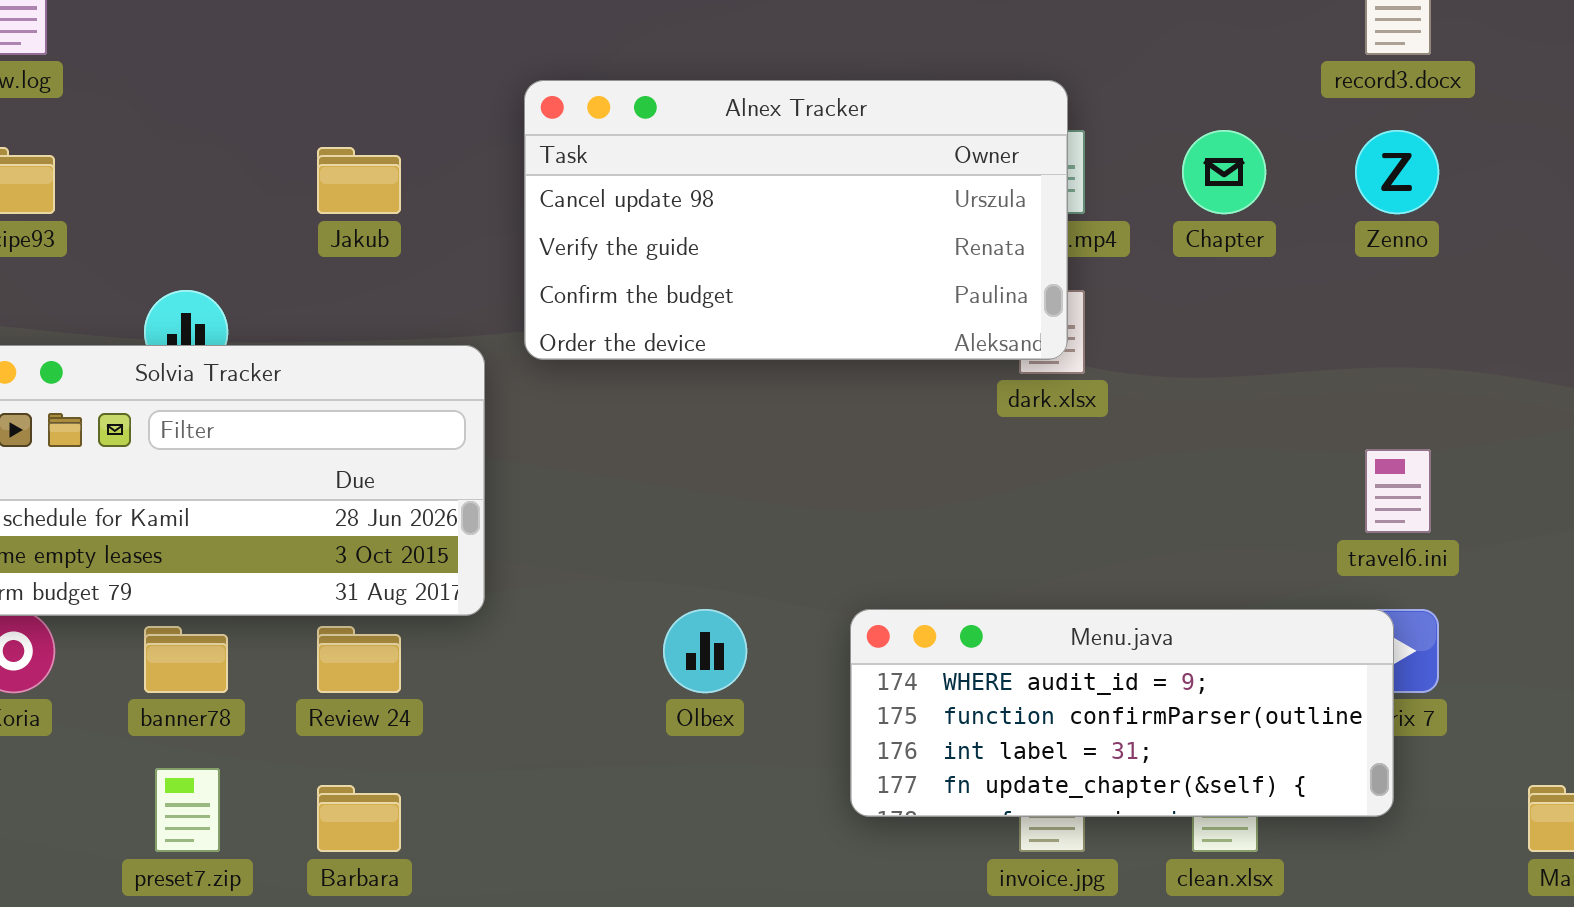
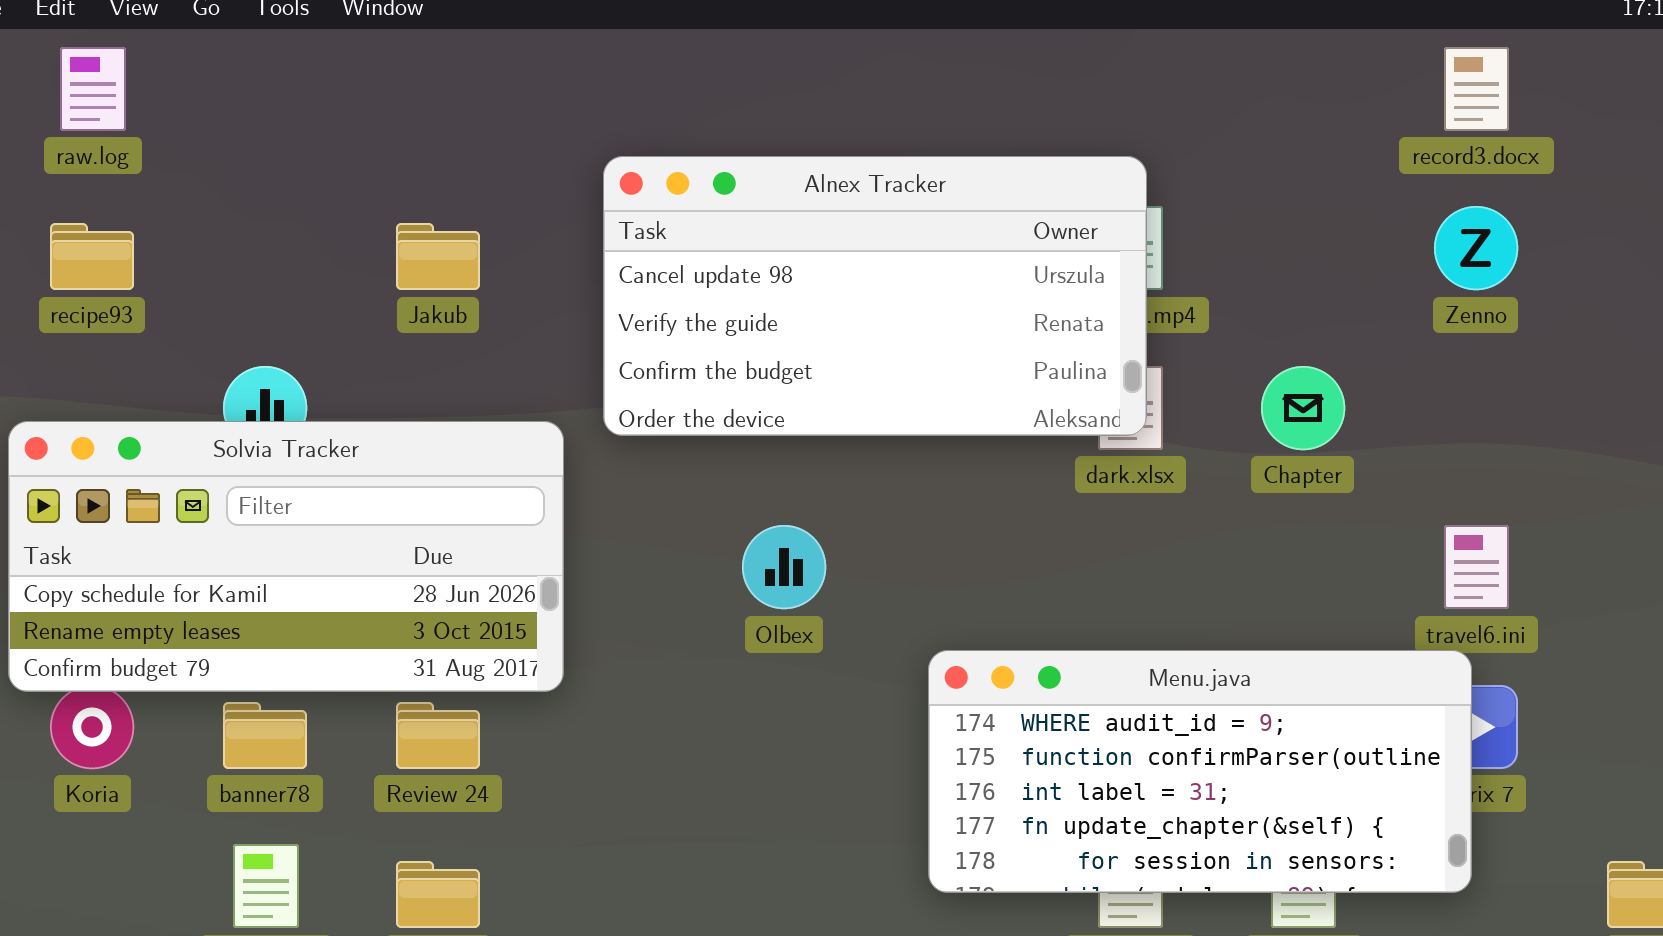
Chapter: [1182,130,1266,214] -> [1261,366,1345,450], moved
Olbex: [663,609,747,693] -> [742,525,826,609], moved
Menu.java: [850,609,1394,817] -> [928,650,1472,893], resized

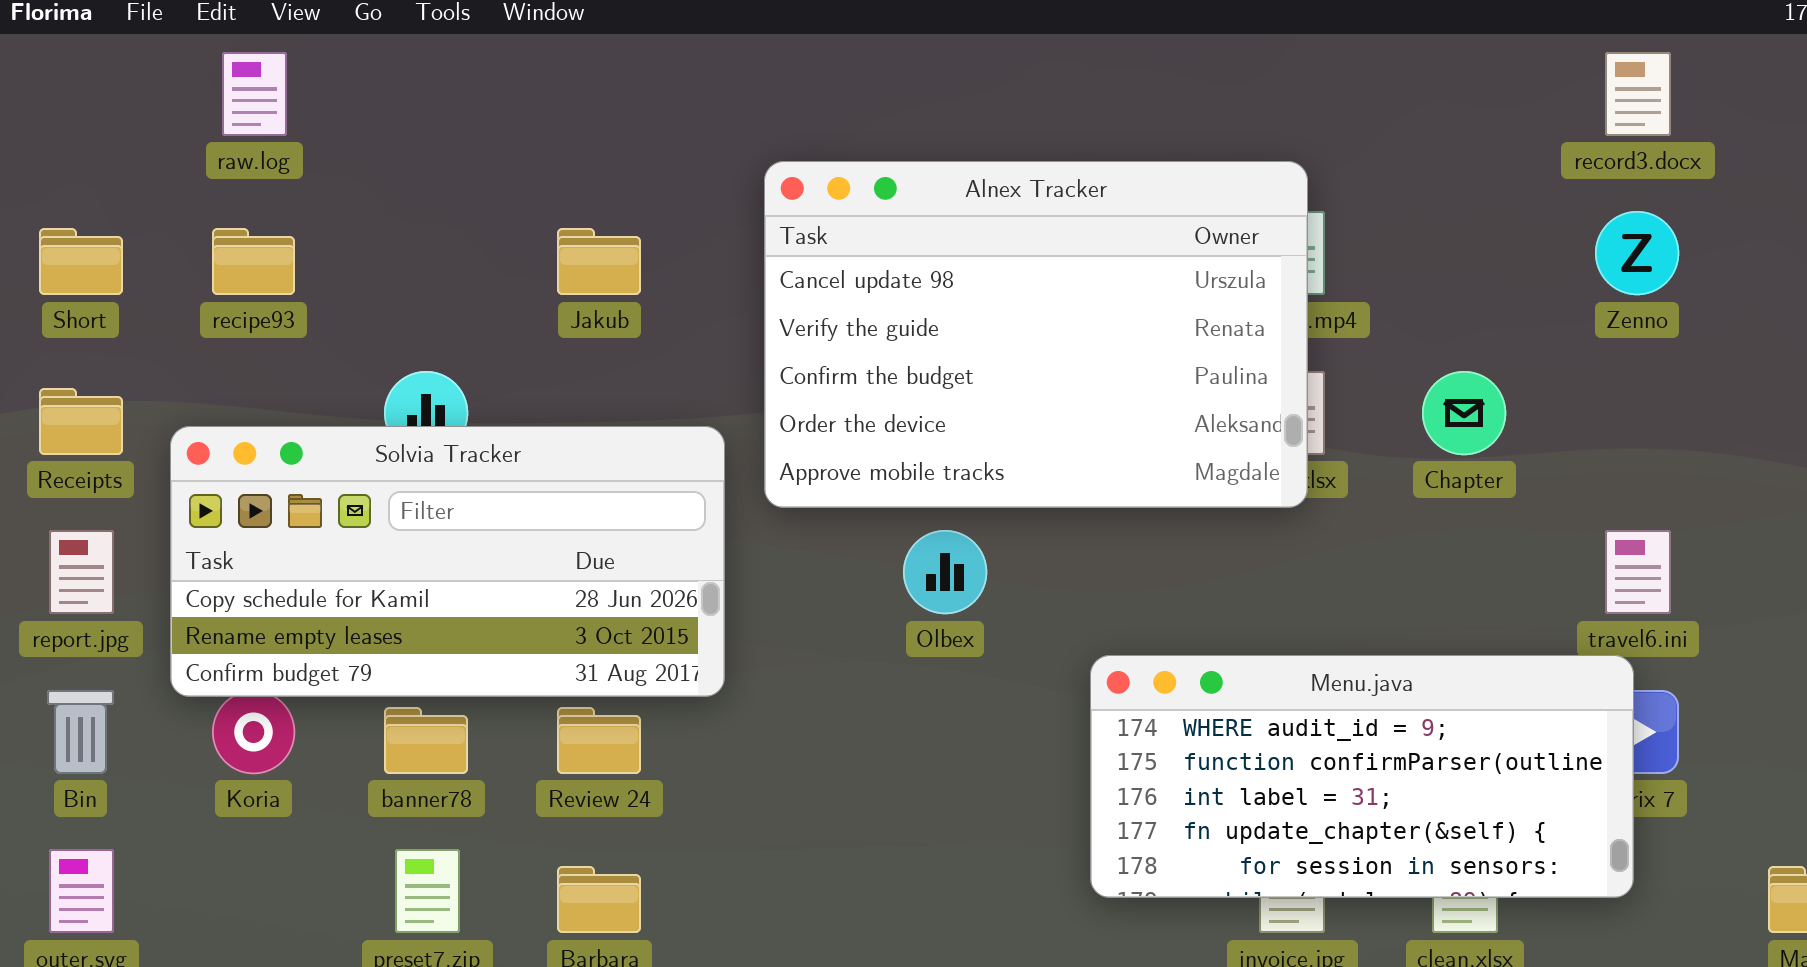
Alnex Tracker: [603,156,1147,436] -> [764,161,1308,508], resized

